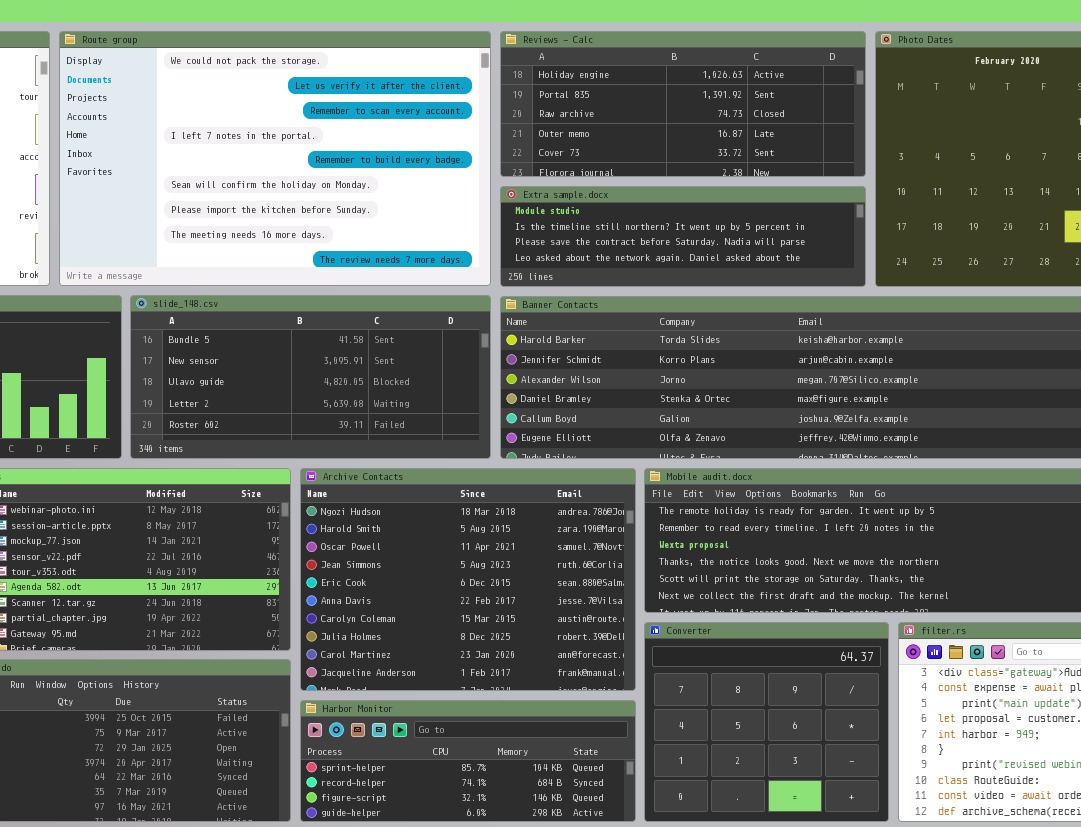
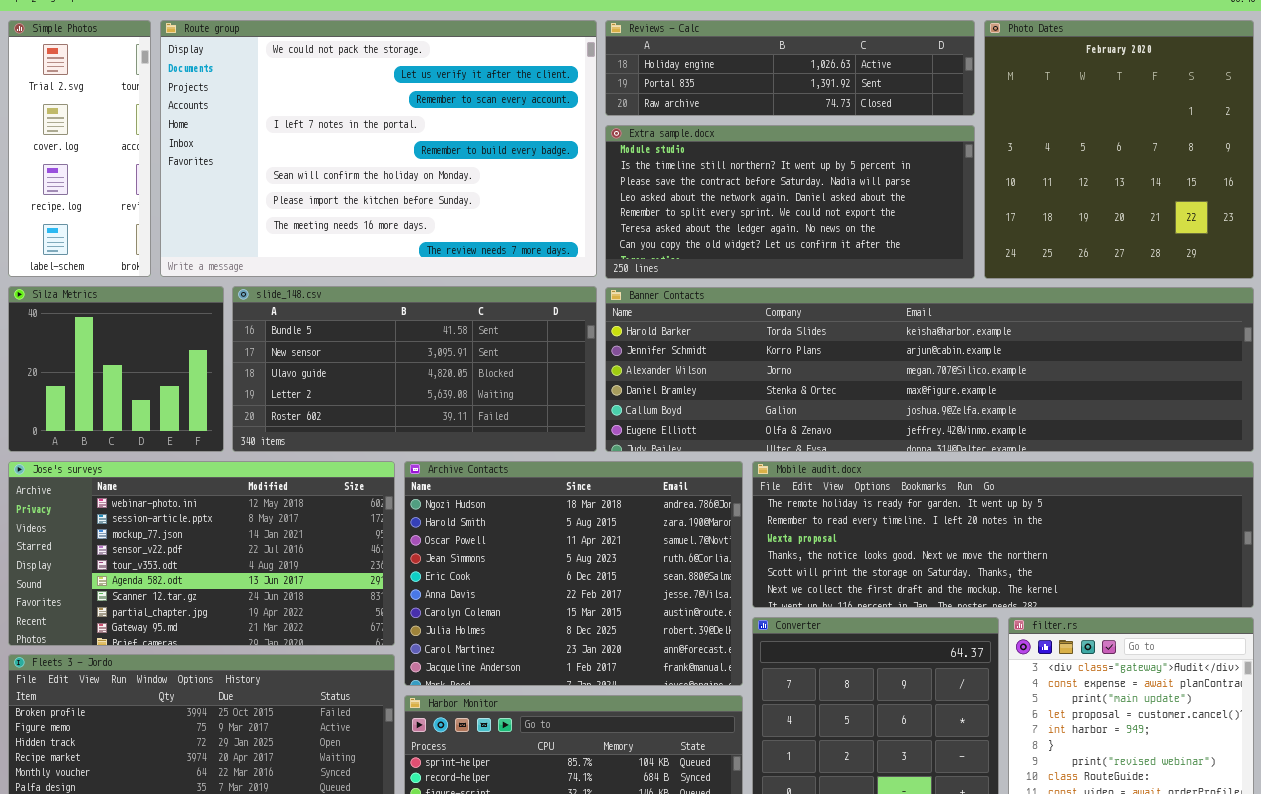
Reviews - Calc: [500,31,866,177] -> [605,20,975,116], resized
Extra sample.docx: [500,186,866,287] -> [605,125,975,279], resized

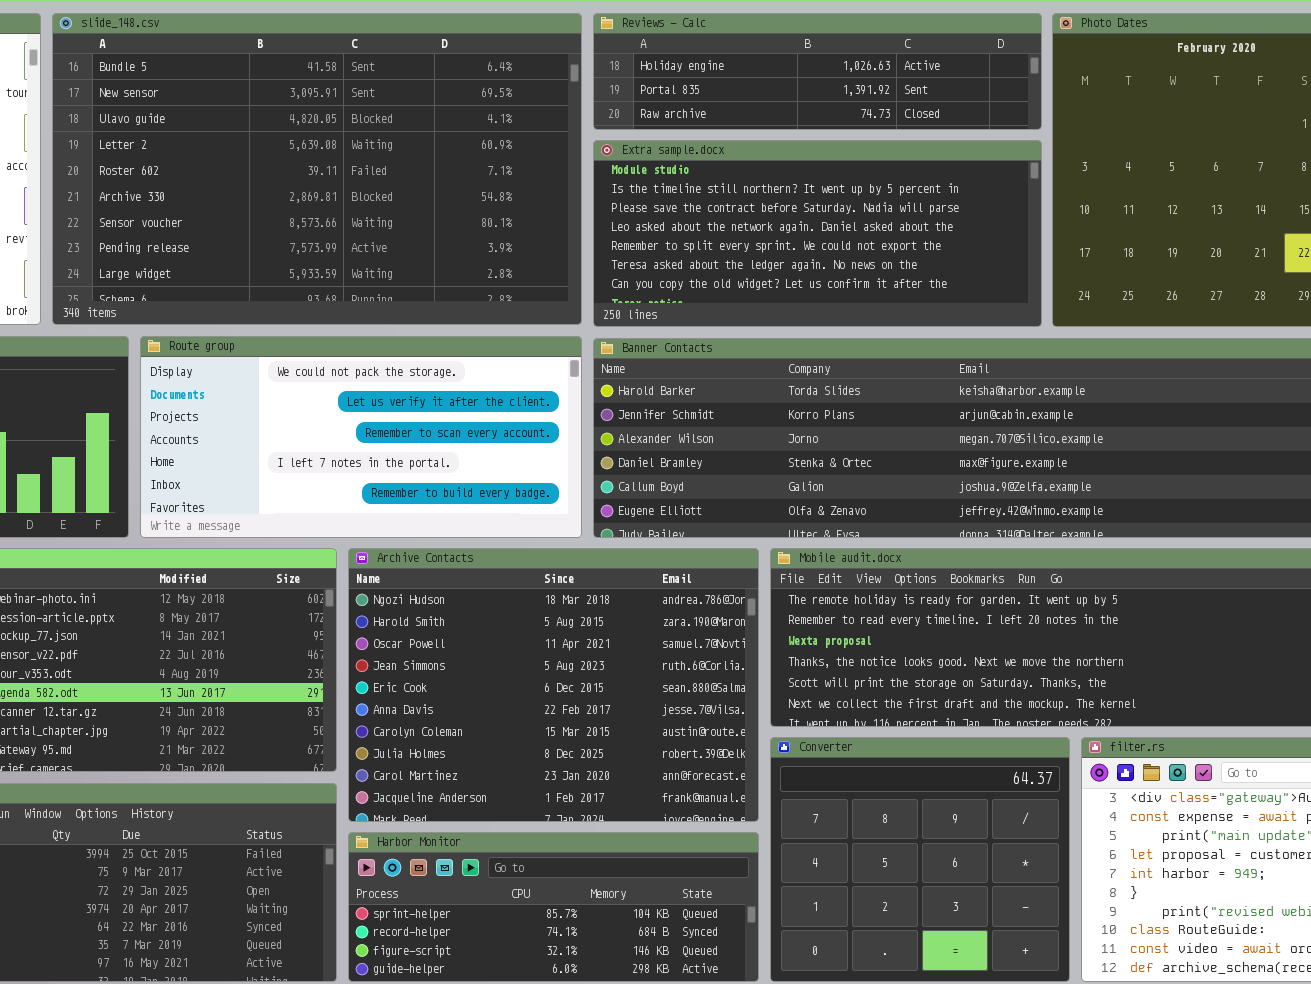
Route group: [160,20,597,277] -> [140,336,582,538], moved, resized
slide_148.csv: [232,286,597,452] -> [52,13,582,325], moved, resized

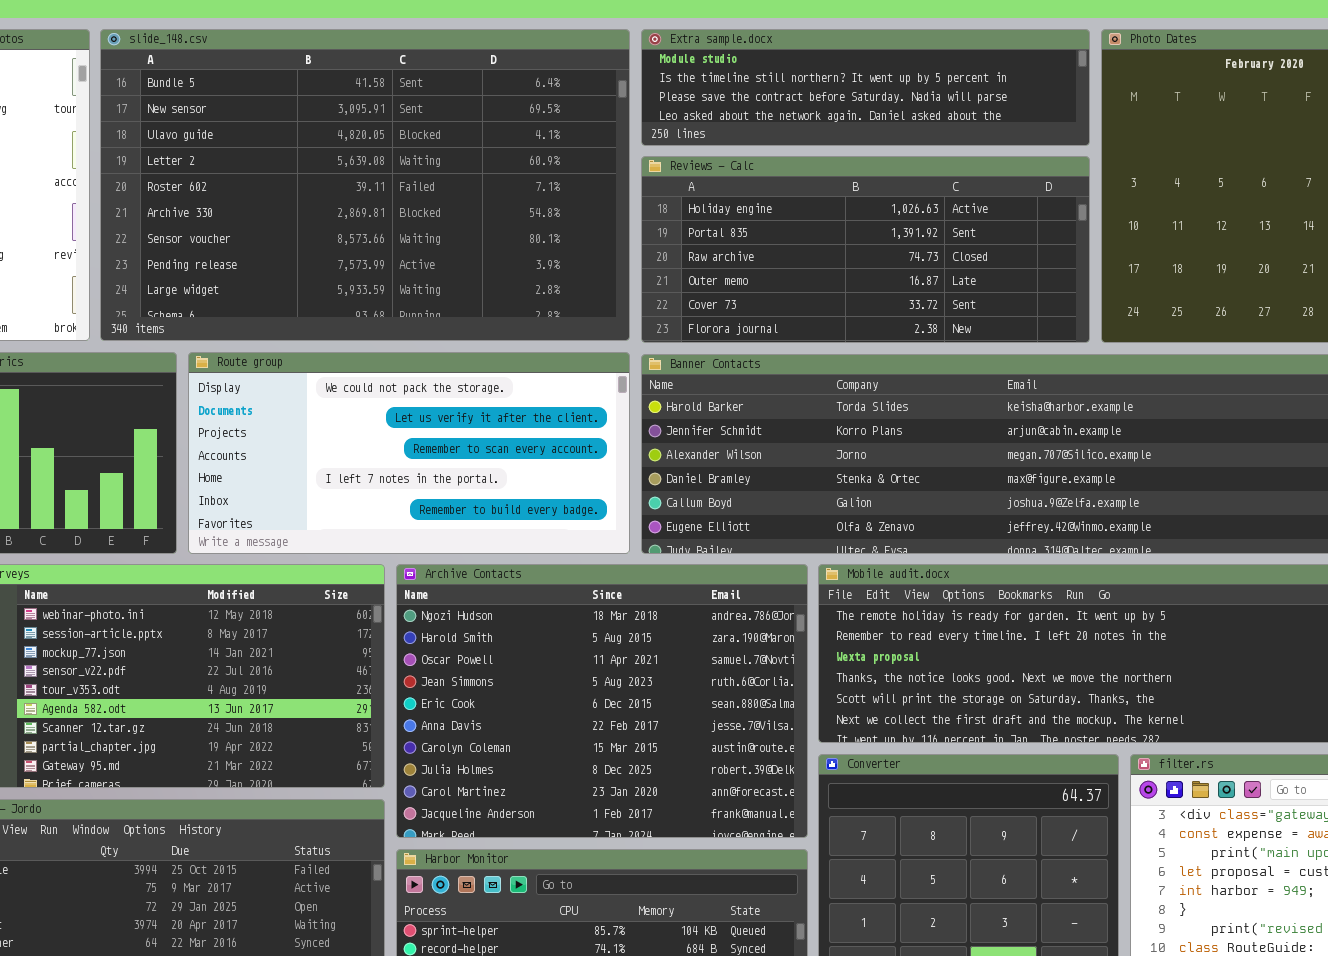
Reviews - Calc: [593,13,1042,130] -> [641,156,1090,343], moved, resized
Extra sample.docx: [593,140,1042,327] -> [641,29,1090,146], moved, resized

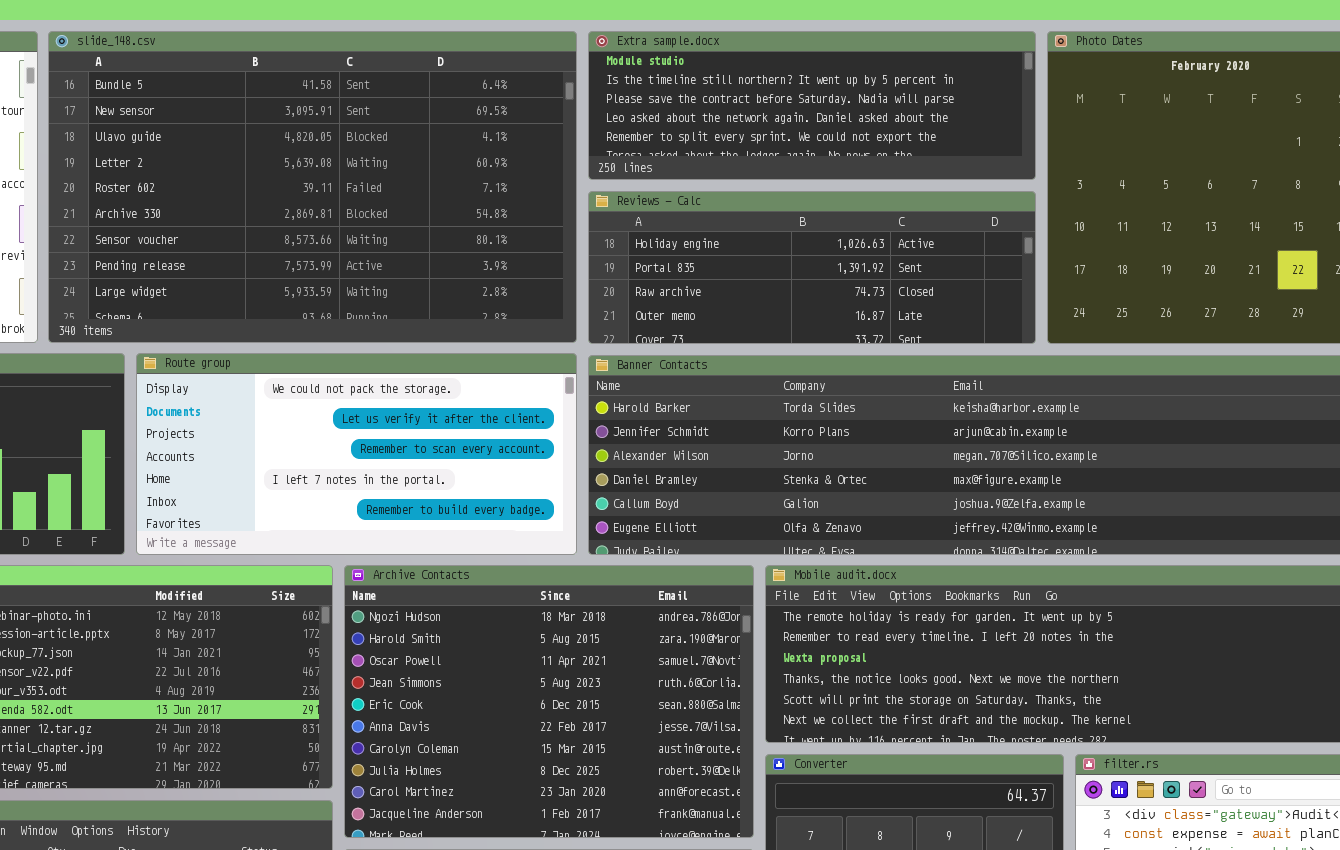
Extra sample.docx: [641,29,1090,146] -> [588,31,1036,180], resized
Reviews - Calc: [641,156,1090,343] -> [588,191,1036,344], resized

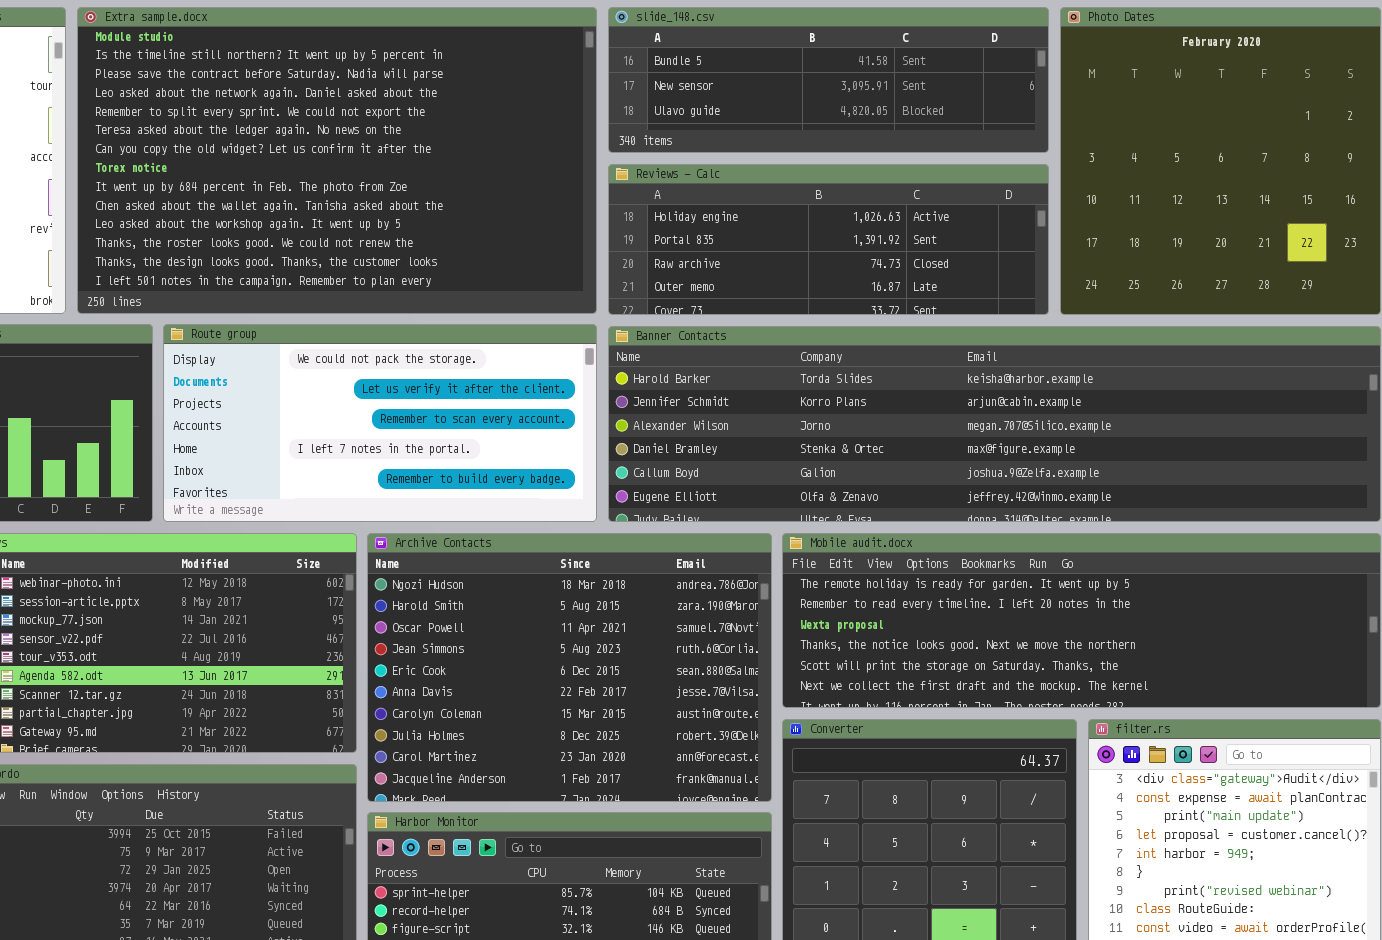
slide_148.csv: [48,31,577,343] -> [608,7,1049,153], moved, resized
Extra sample.docx: [588,31,1036,180] -> [77,7,597,314], moved, resized

